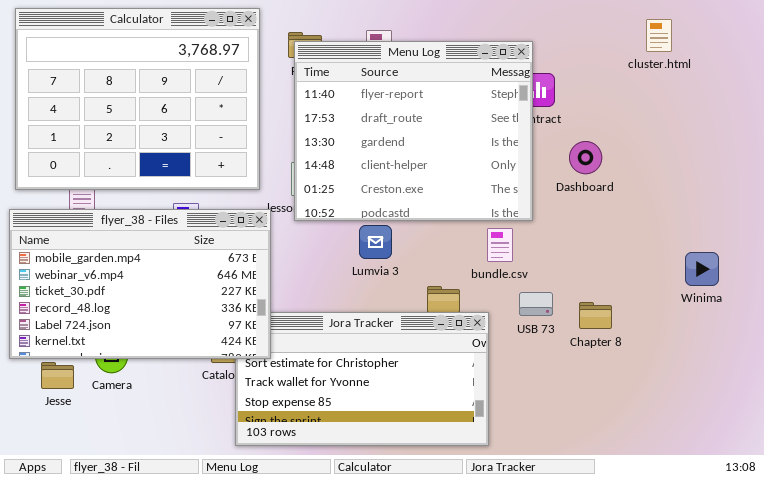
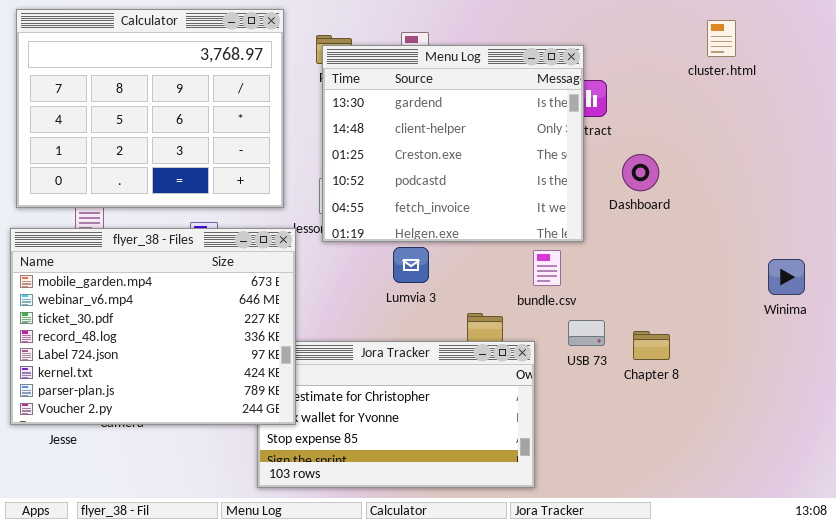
Menu Log: [294,41,533,221] -> [322,45,584,242], scrolled down 2 rows
flyer_38 - Files: [9,209,271,359] -> [10,228,296,425], resized
Winima: [685,252,719,286] -> [768,259,805,295], moved

